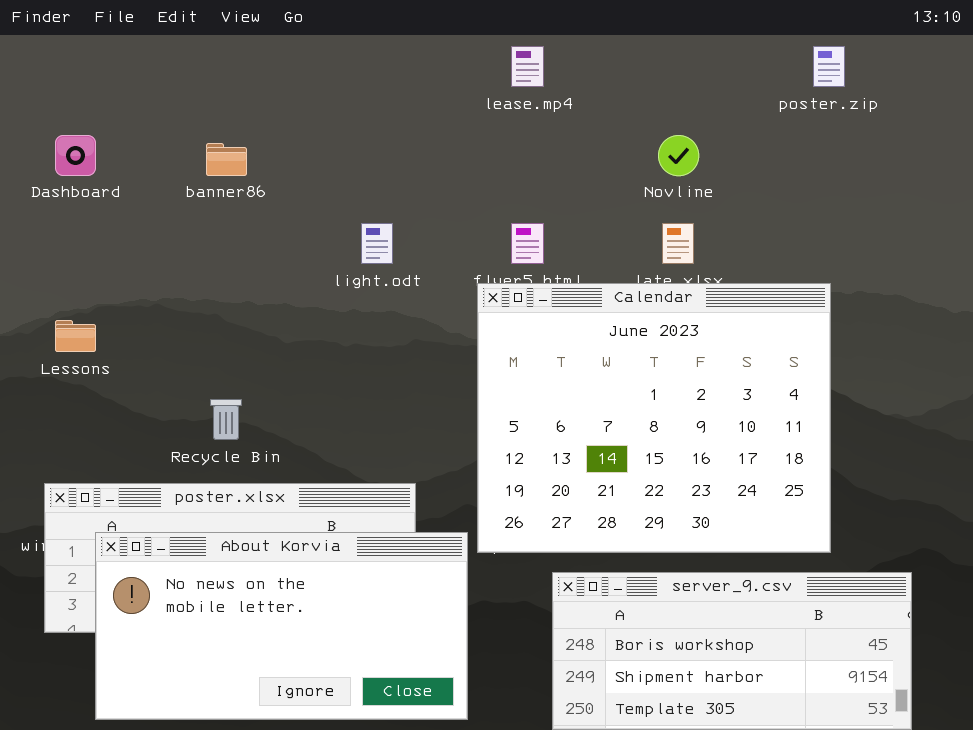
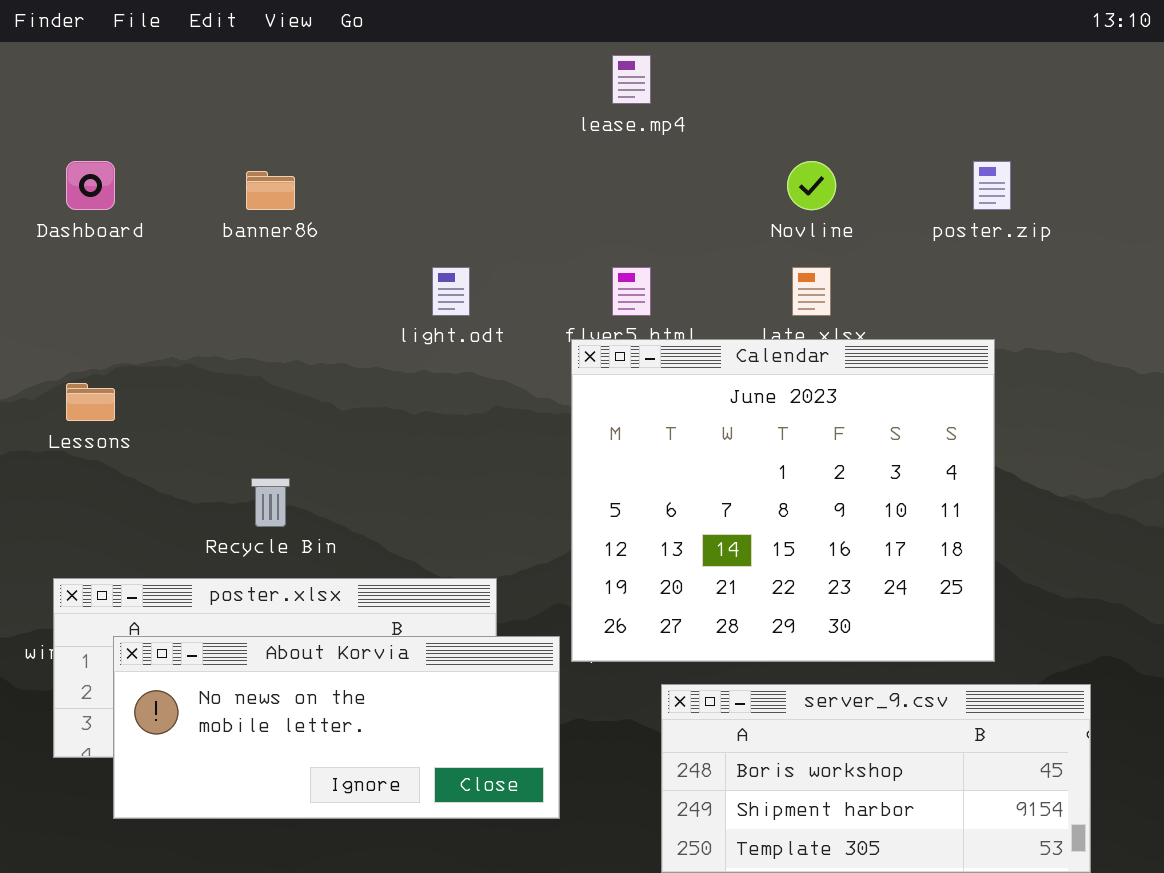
poster.zip: [813,46,845,87] -> [973,161,1011,210], moved
About Korvia: [95,532,468,720] -> [113,636,560,819], resized

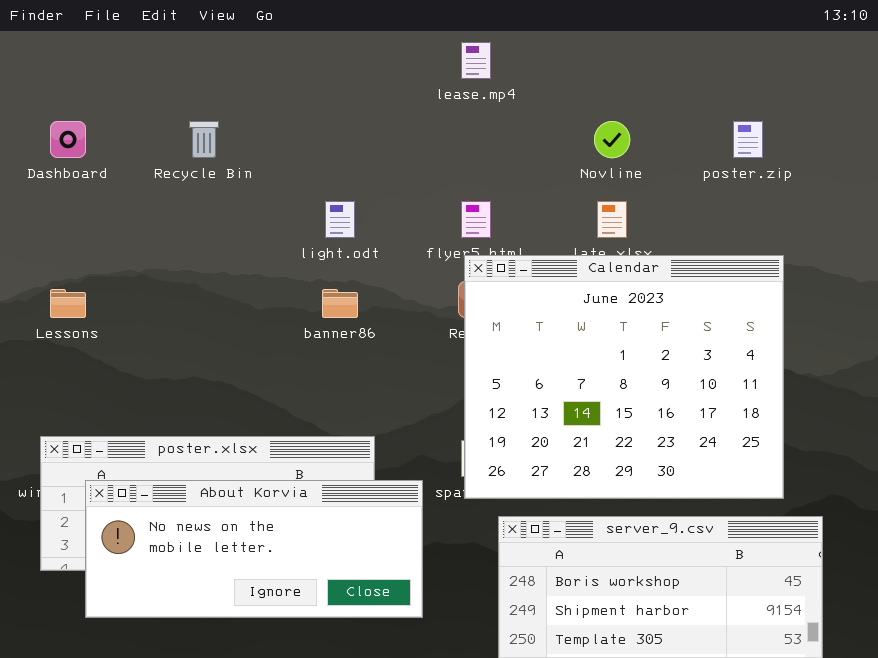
banner86: [246,171,295,210] -> [322,289,358,318], moved
Calendar: [571,339,995,662] -> [464,255,784,499], moved
Recycle Bin: [251,478,290,527] -> [189,121,219,158], moved

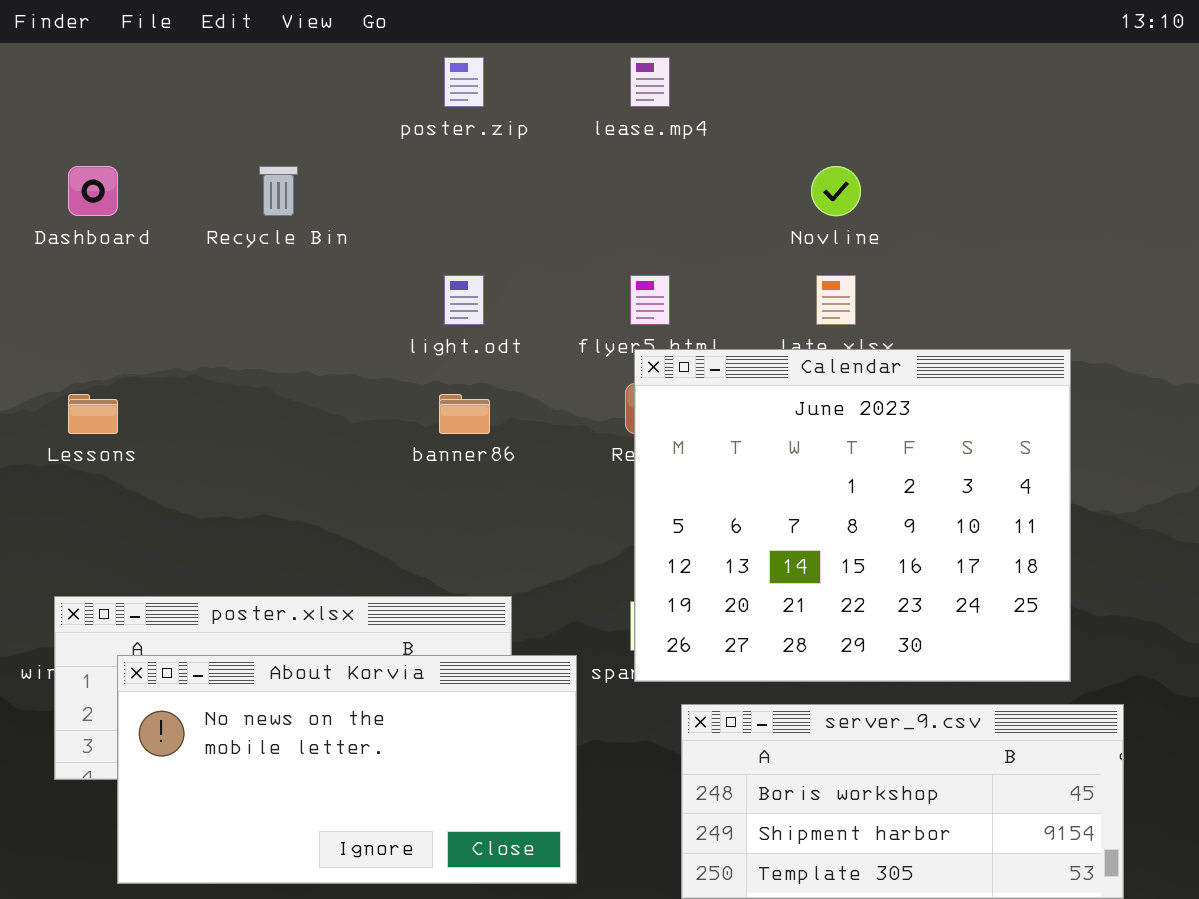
poster.zip: [733,121,763,158] -> [444,57,484,107], moved
About Korvia: [85,480,423,618] -> [117,655,577,884], resized

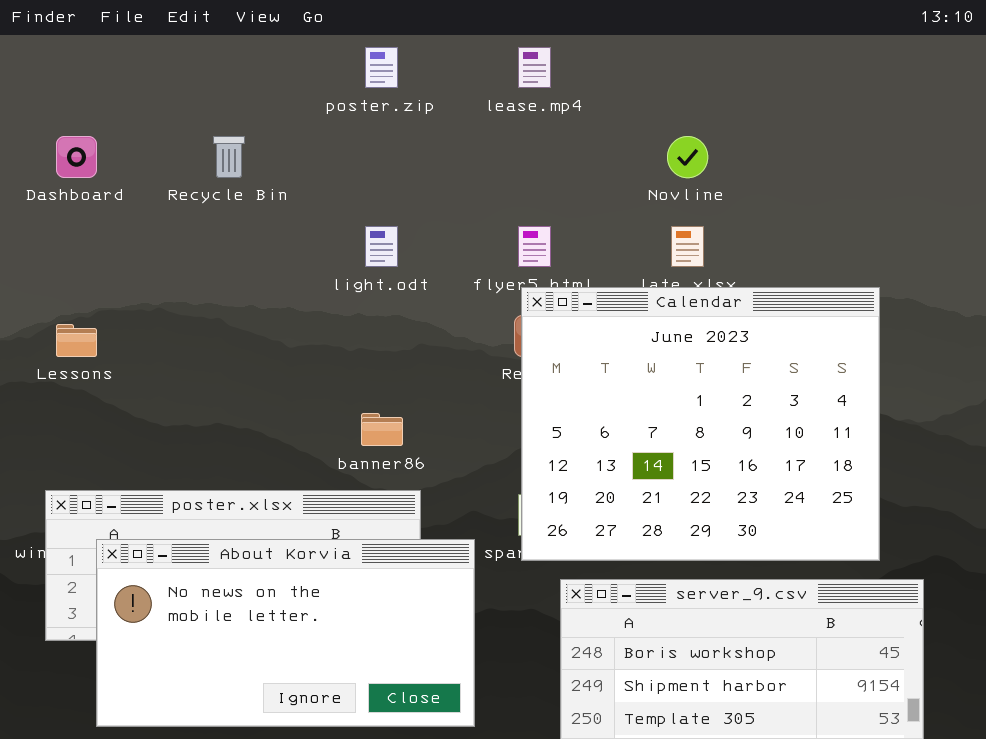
banner86: [439,394,490,434] -> [361,413,403,446], moved

